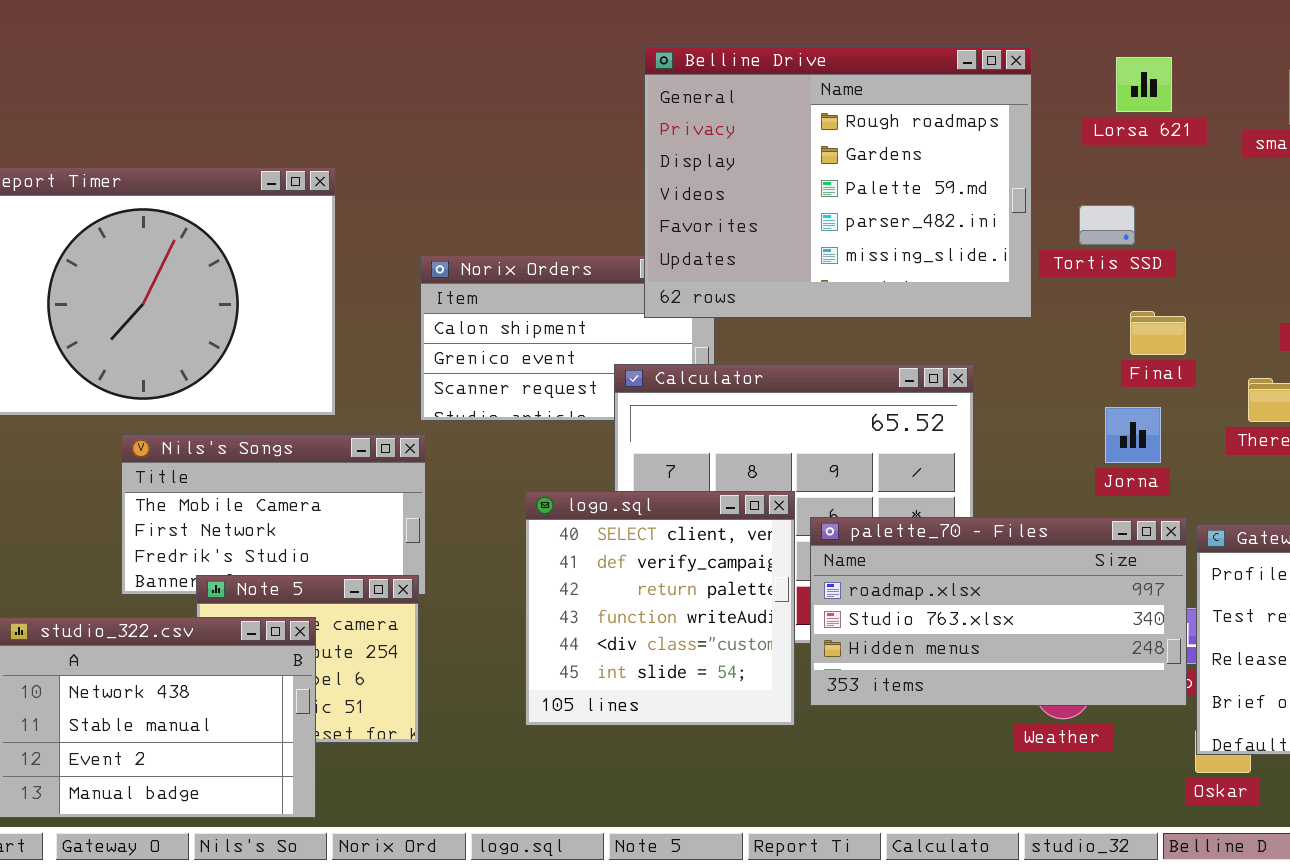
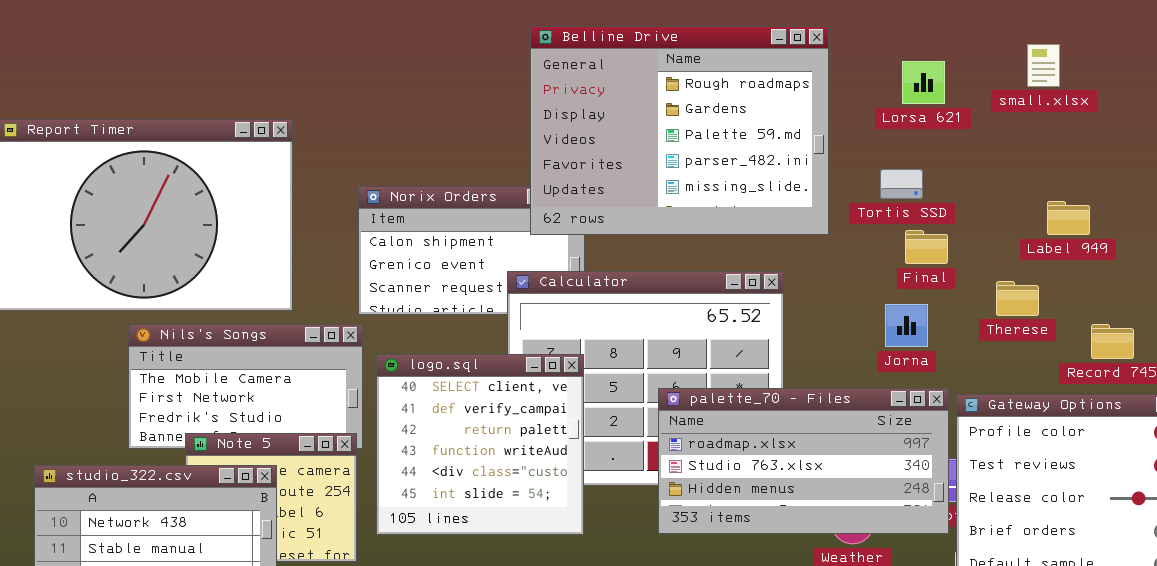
Lorsa 621: [1116,57,1172,112] -> [902,61,945,104], moved
Tortis SSD: [1079,205,1135,245] -> [880,169,923,199], moved
logo.sql: [525,491,795,726] -> [376,354,584,535], moved

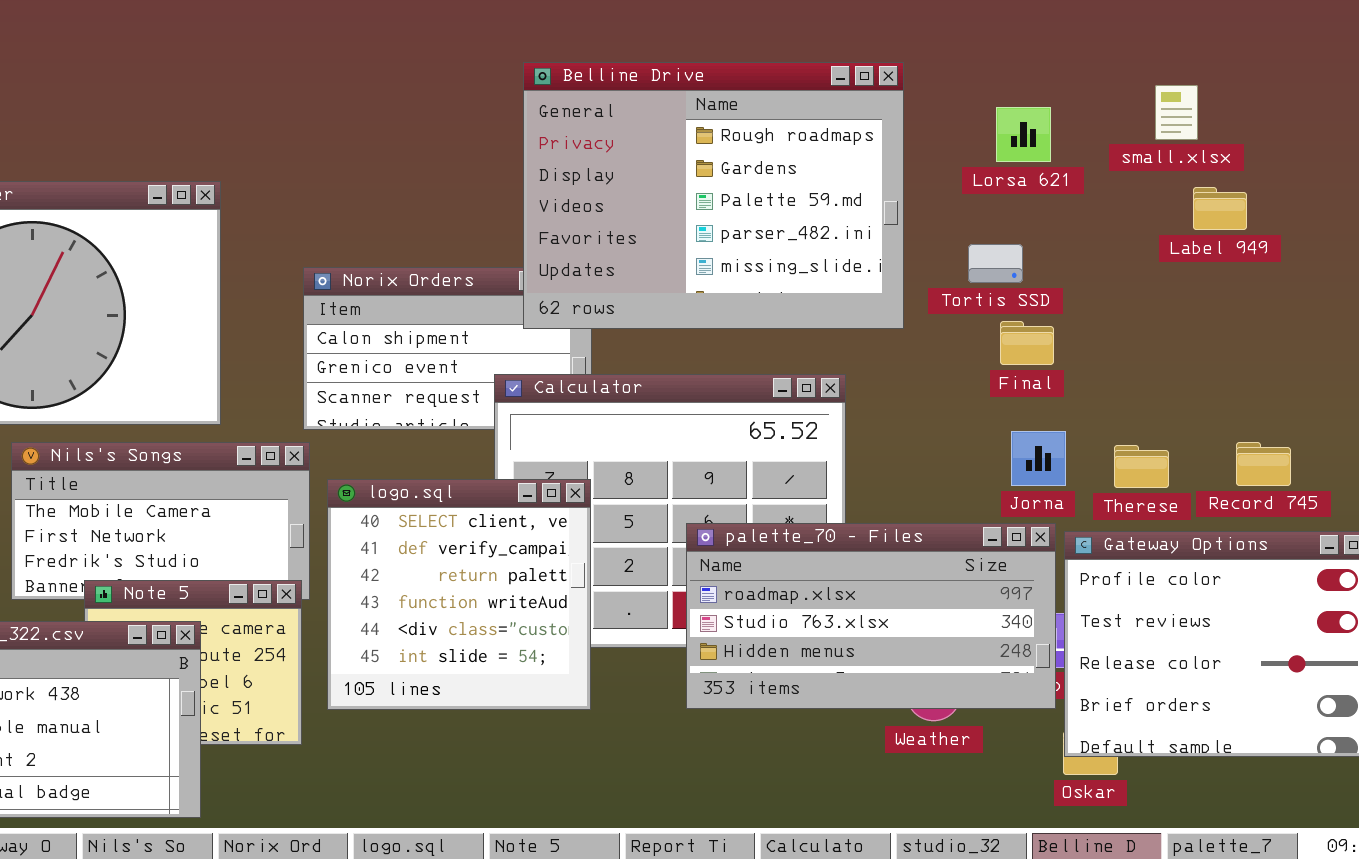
Label 949: [1047,201,1090,235] -> [1193,187,1247,230], moved
Therese: [996,281,1039,316] -> [1114,445,1169,488], moved
Jorna: [885,304,928,347] -> [1011,431,1066,486], moved

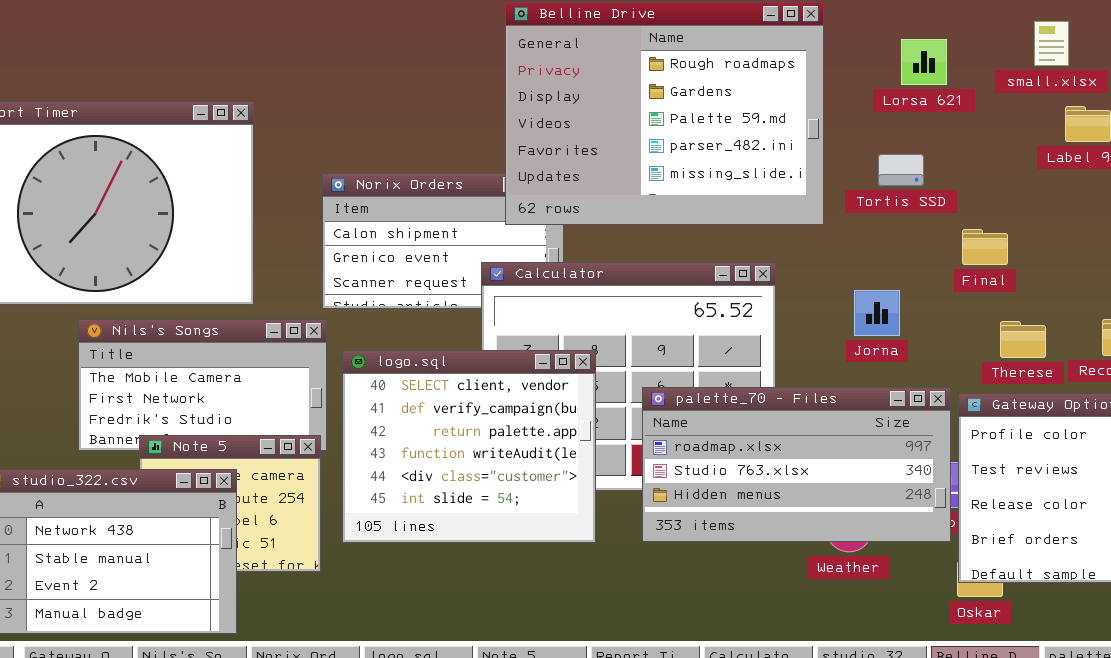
Final: [1000,321,1054,365] -> [962,229,1008,265], moved
Jorna: [1011,431,1066,486] -> [854,290,900,336], moved
logo.sql: [327,479,591,710] -> [342,350,596,543], resized

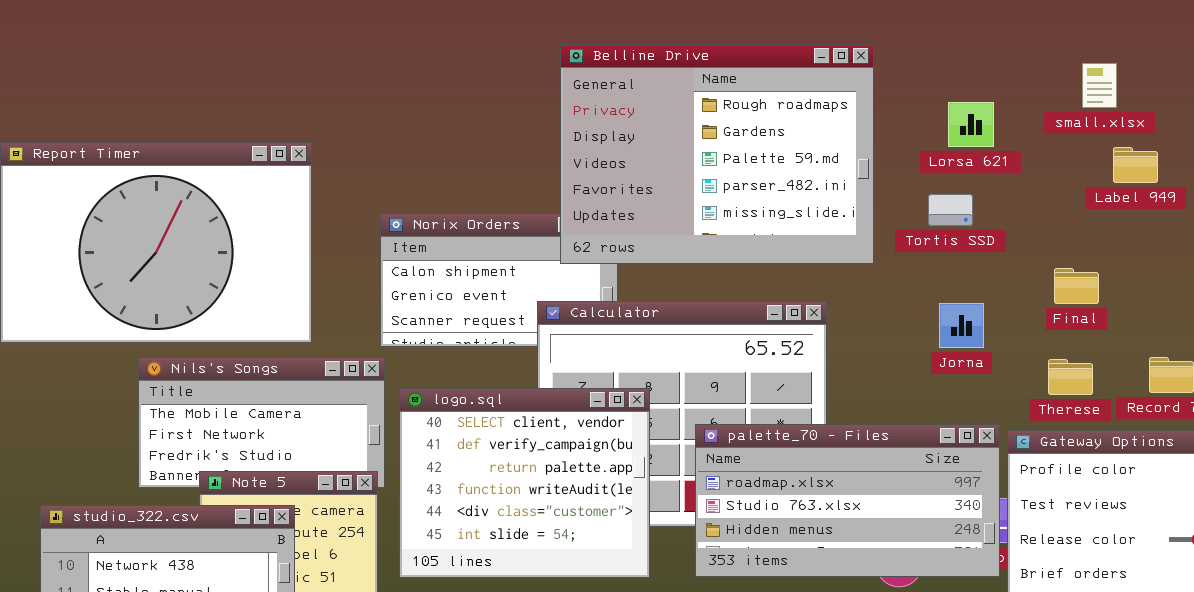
Lorsa 621: [901,39,947,85] -> [948,102,994,147], moved
Final: [962,229,1008,265] -> [1054,268,1099,304], moved
Jorna: [854,290,900,336] -> [939,303,984,348], moved

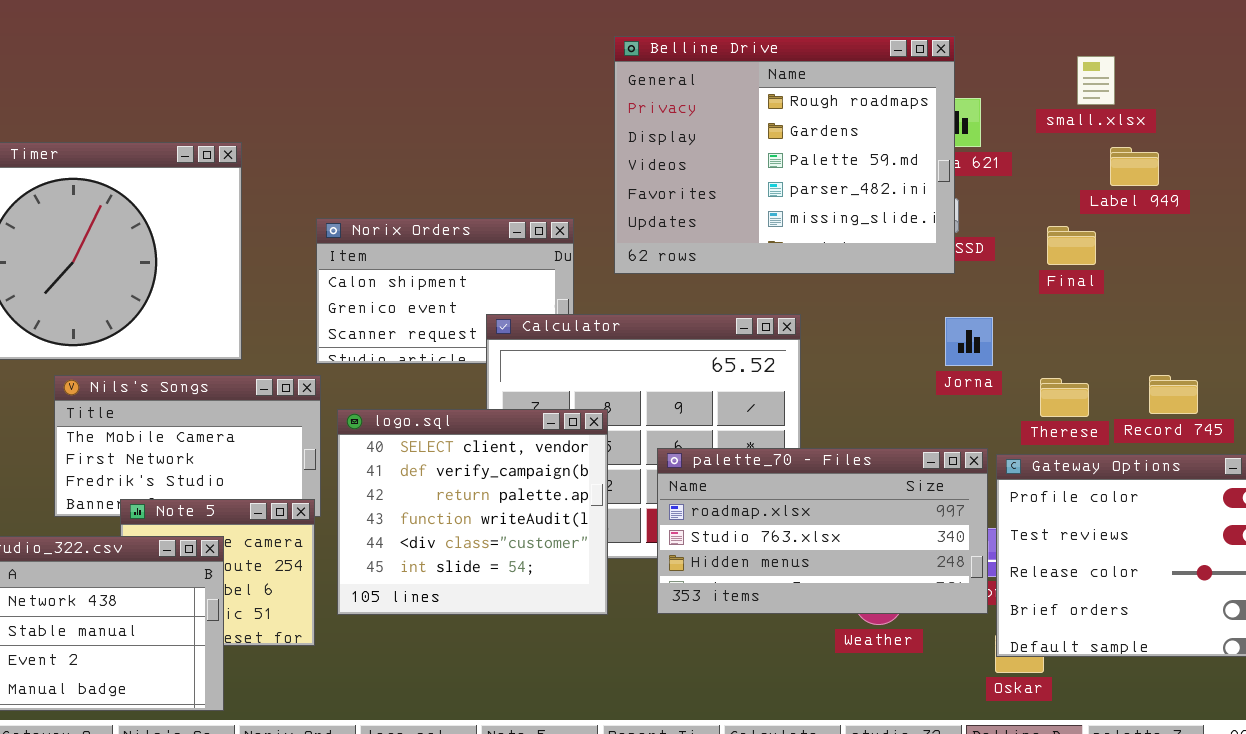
Belline Drive: [560,44,874,264] -> [614,36,955,274], moved
Final: [1054,268,1099,304] -> [1047,226,1096,265], moved
Jorna: [939,303,984,348] -> [945,317,993,366], moved

